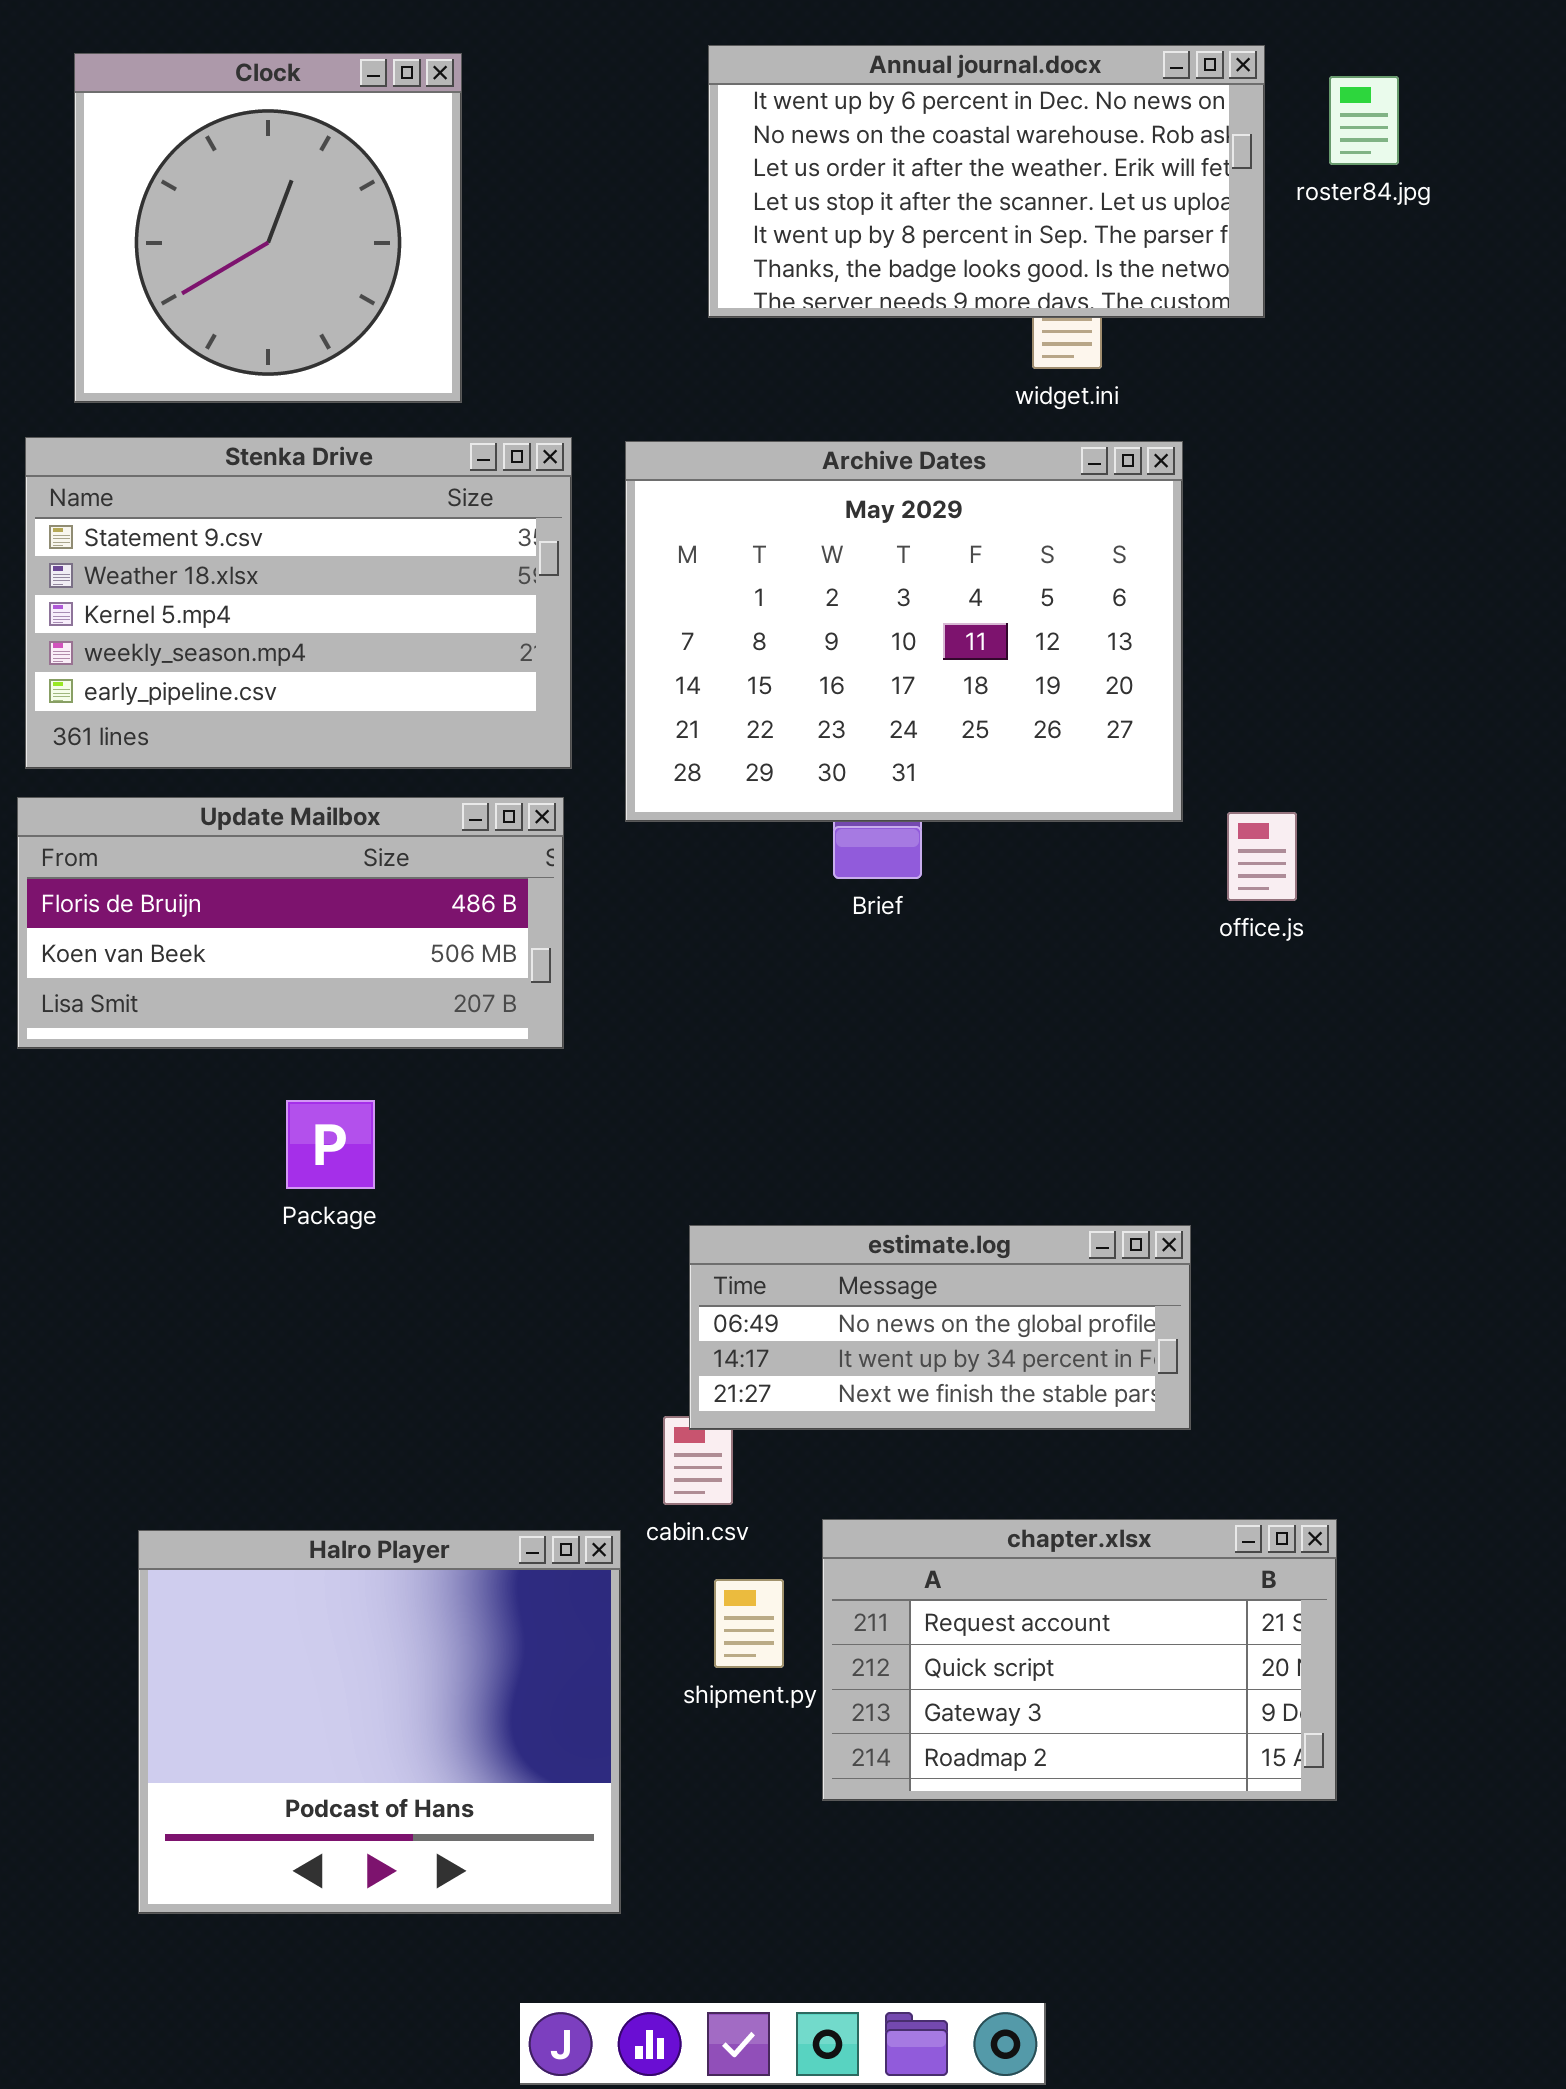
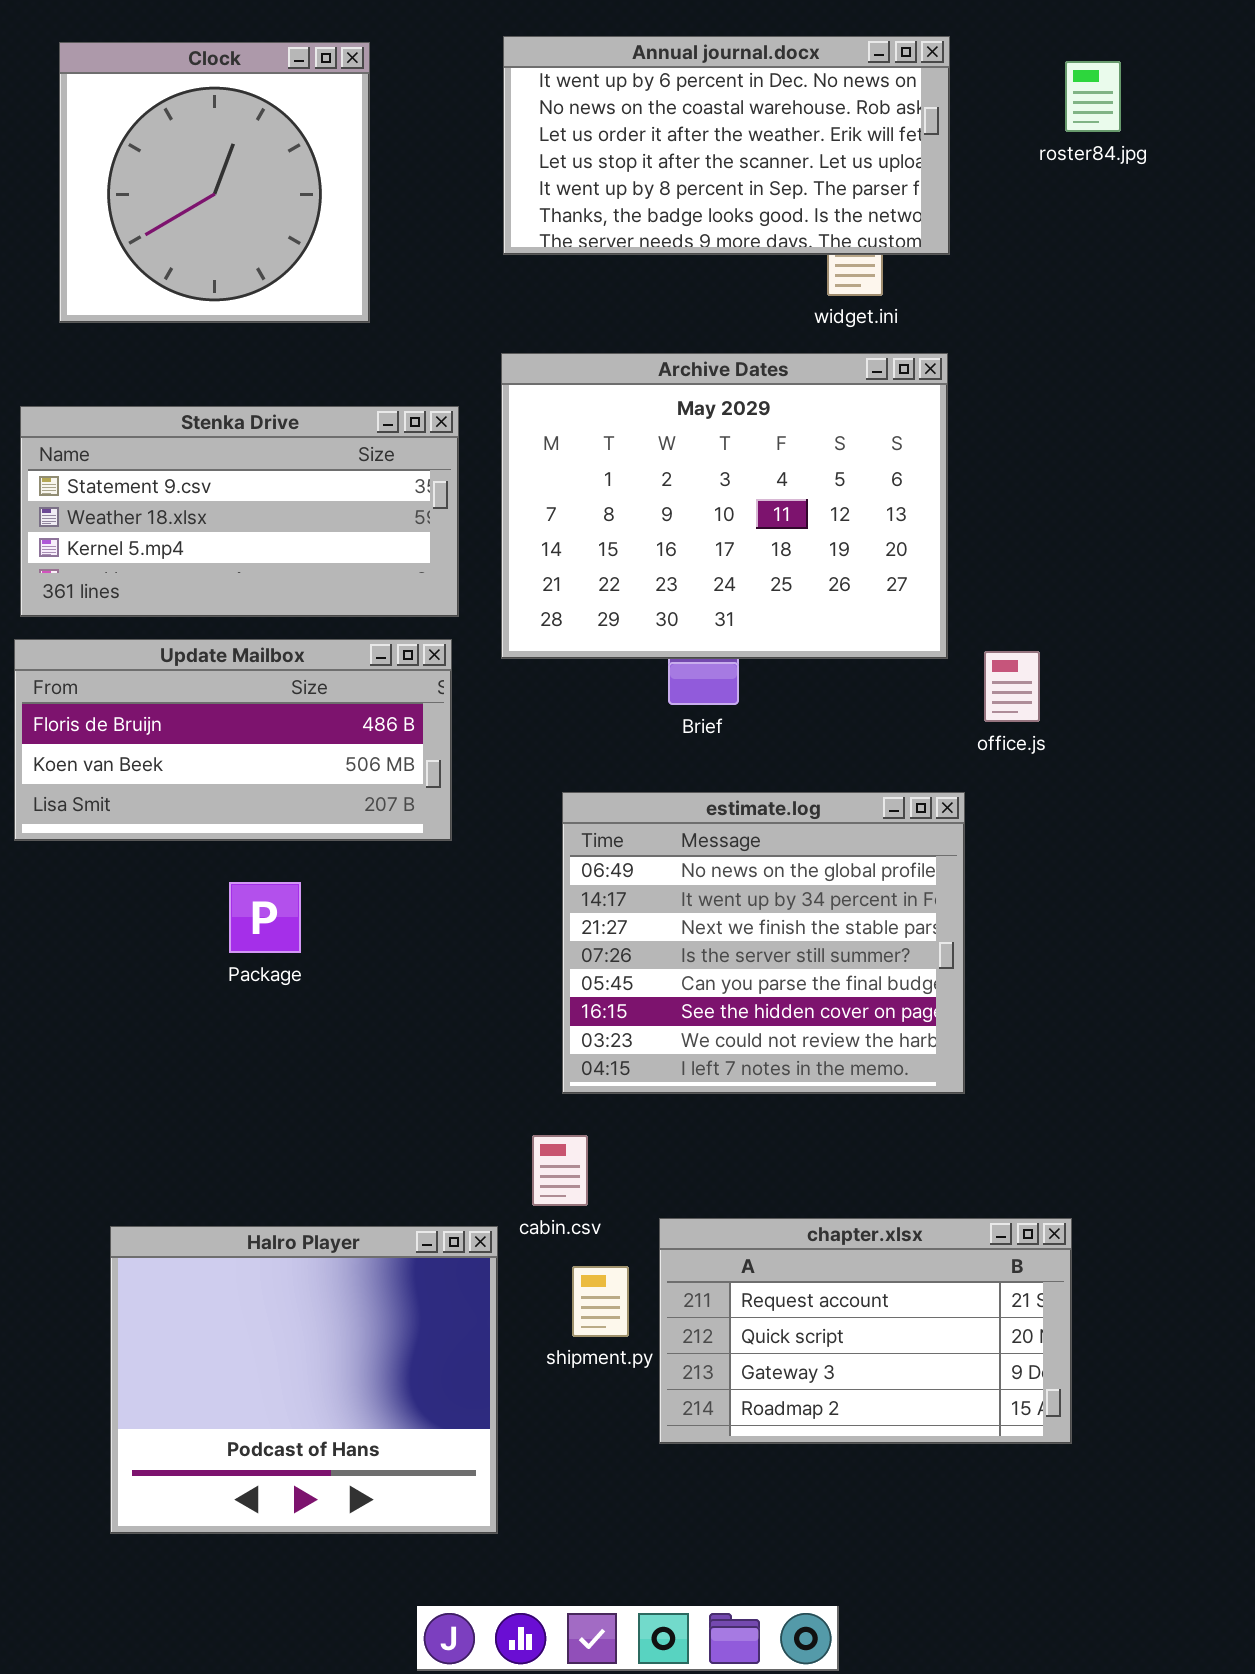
Annual journal.docx: [708,45,1265,318] -> [503,36,950,255], moved
Stenka Drive: [25,437,572,769] -> [20,406,459,617], resized
estimate.log: [689,1225,1191,1430] -> [562,792,965,1094], moved, resized

